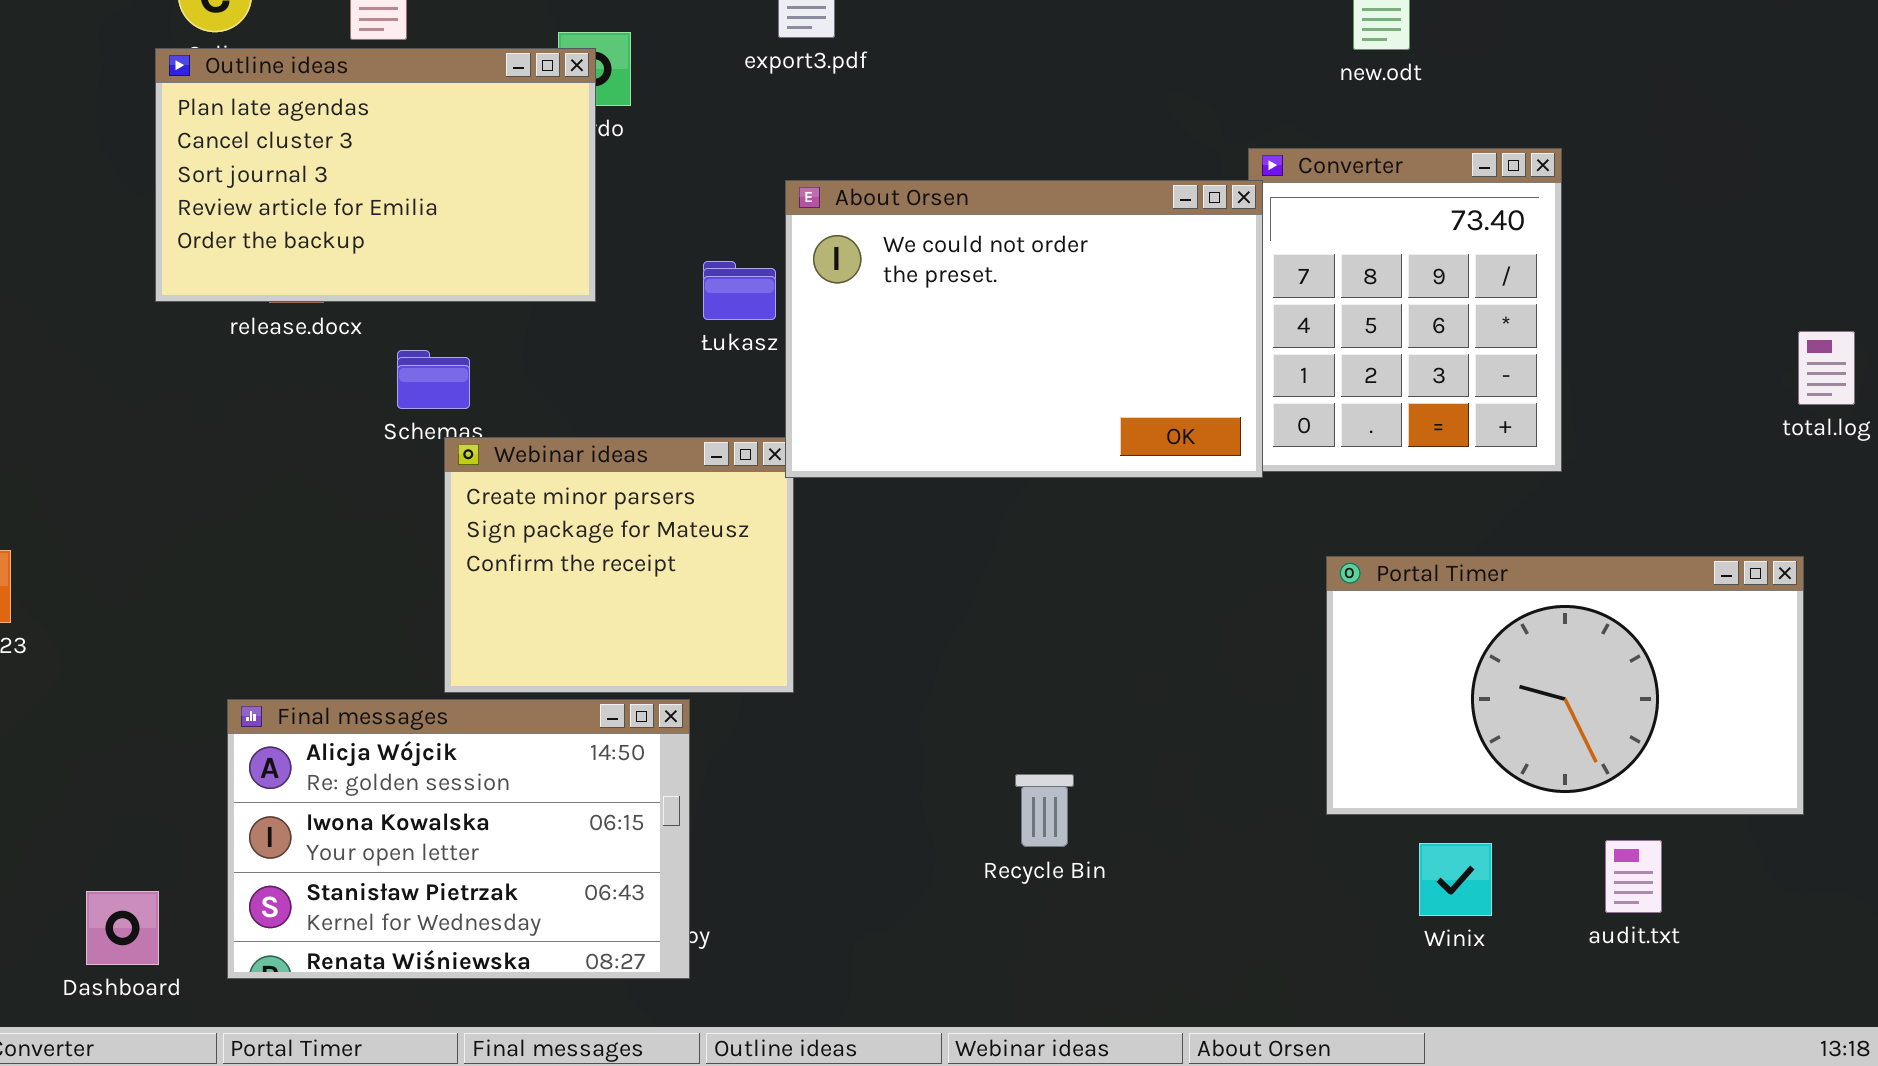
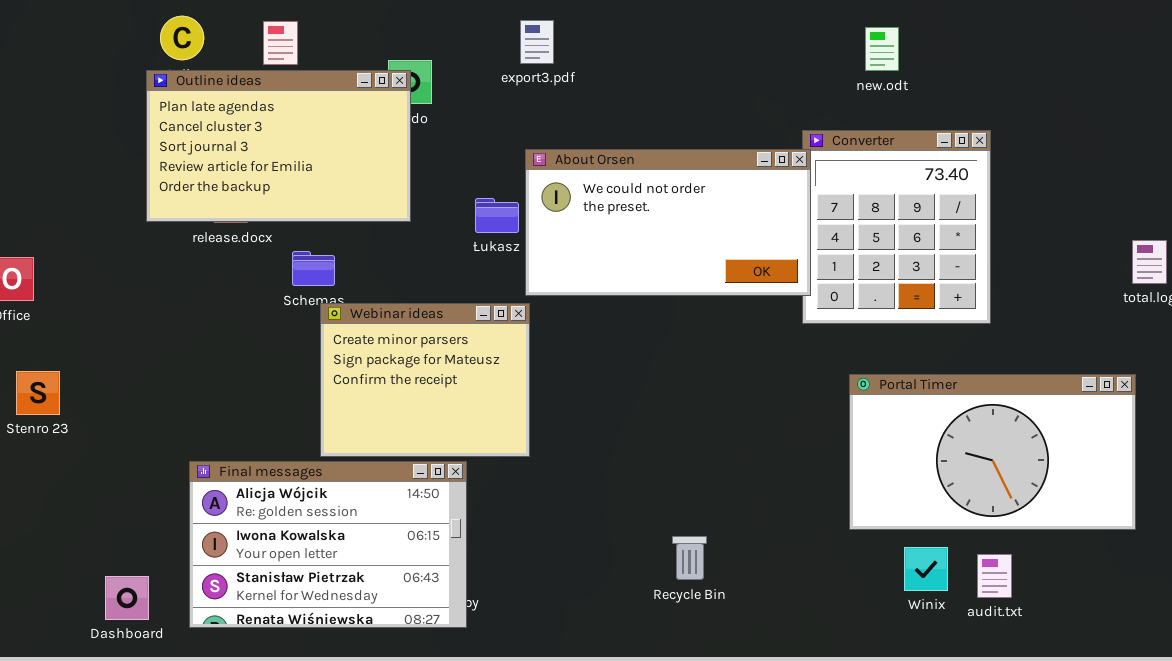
About Orsen: [785,180,1263,478] -> [525,149,811,296], resized
Recycle Bin: [1015,774,1074,847] -> [672,536,707,580], moved
audit.txt: [1605,840,1662,913] -> [977,554,1012,598], moved

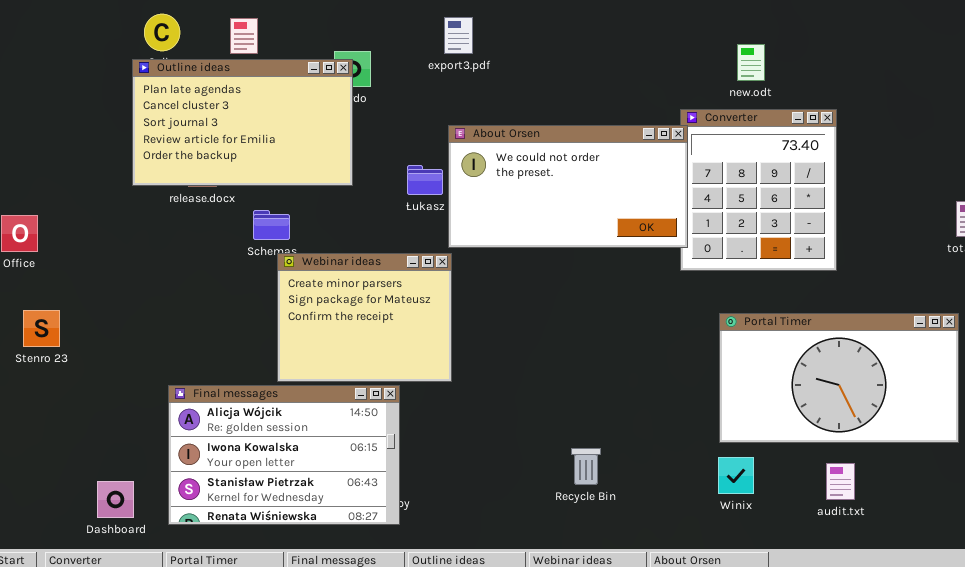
new.odt: [865,27,899,71] -> [737,44,765,81], moved
Winix: [904,547,948,591] -> [718,457,754,494], moved

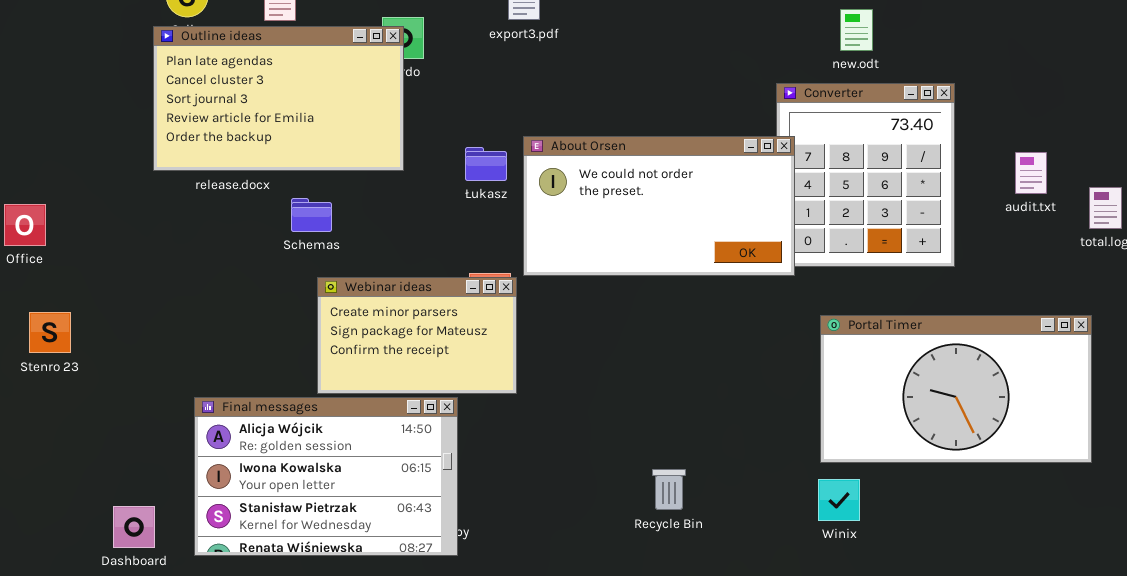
About Orsen: [448,125,688,248] -> [523,136,795,276], moved
Webinar ideas: [277,253,452,382] -> [317,277,517,394], resized
audit.txt: [826,463,855,500] -> [1015,152,1047,194], moved

